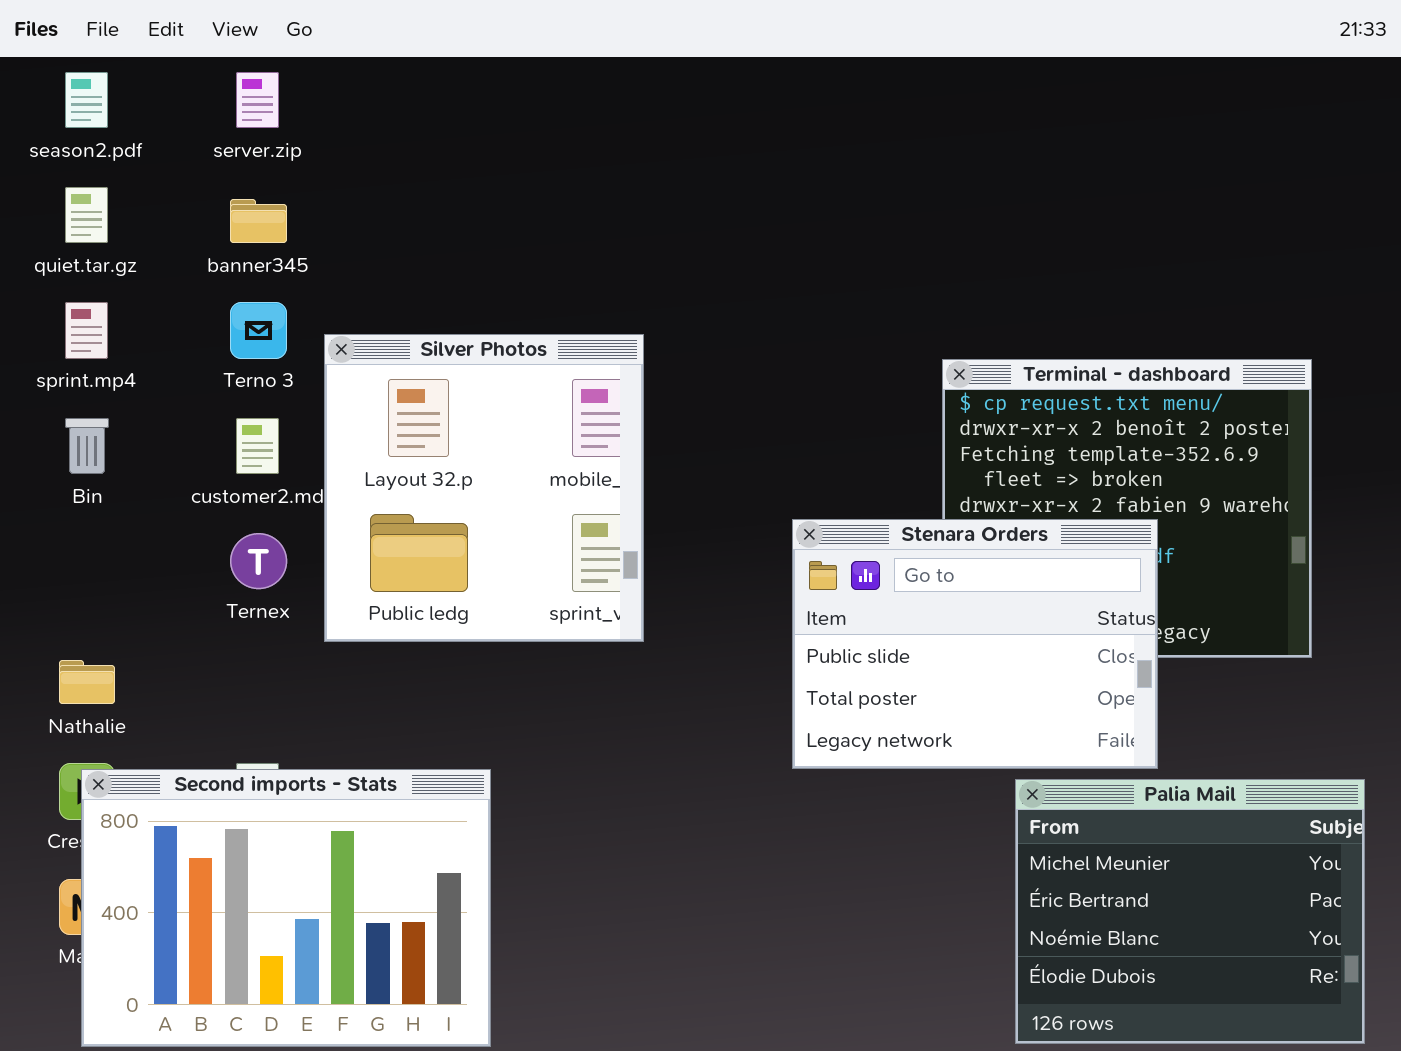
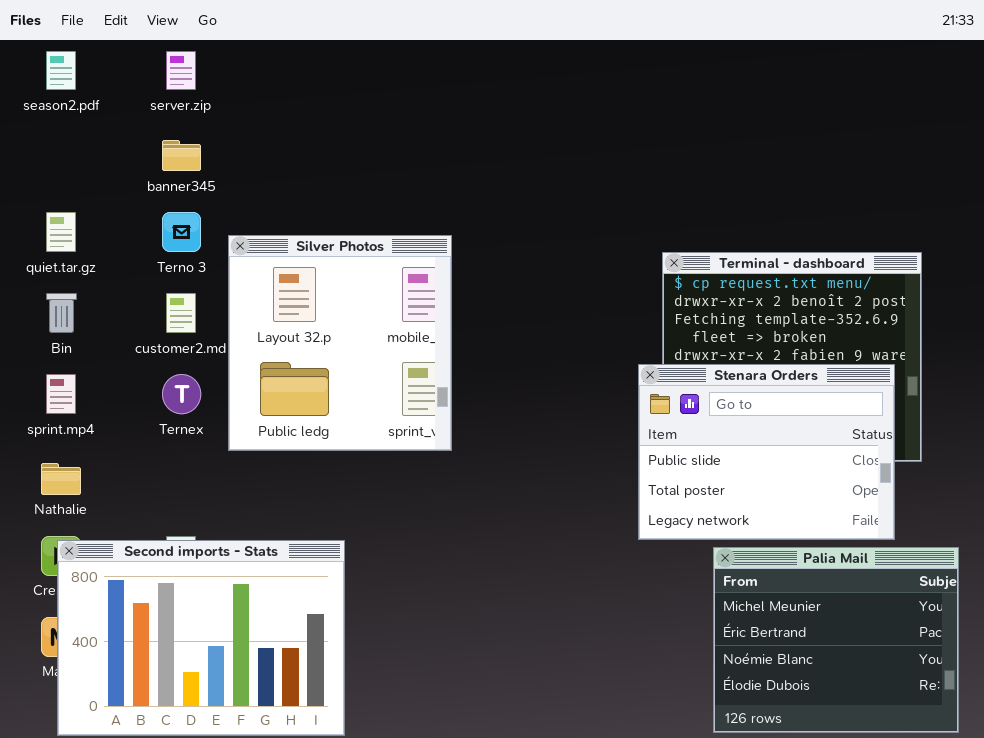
quiet.tar.gz: [65,187,108,243] -> [46,212,76,252], moved
sprint.mp4: [65,302,108,359] -> [46,374,76,414], moved
Stenara Orders: [792,519,1158,769] -> [638,364,895,540], moved

